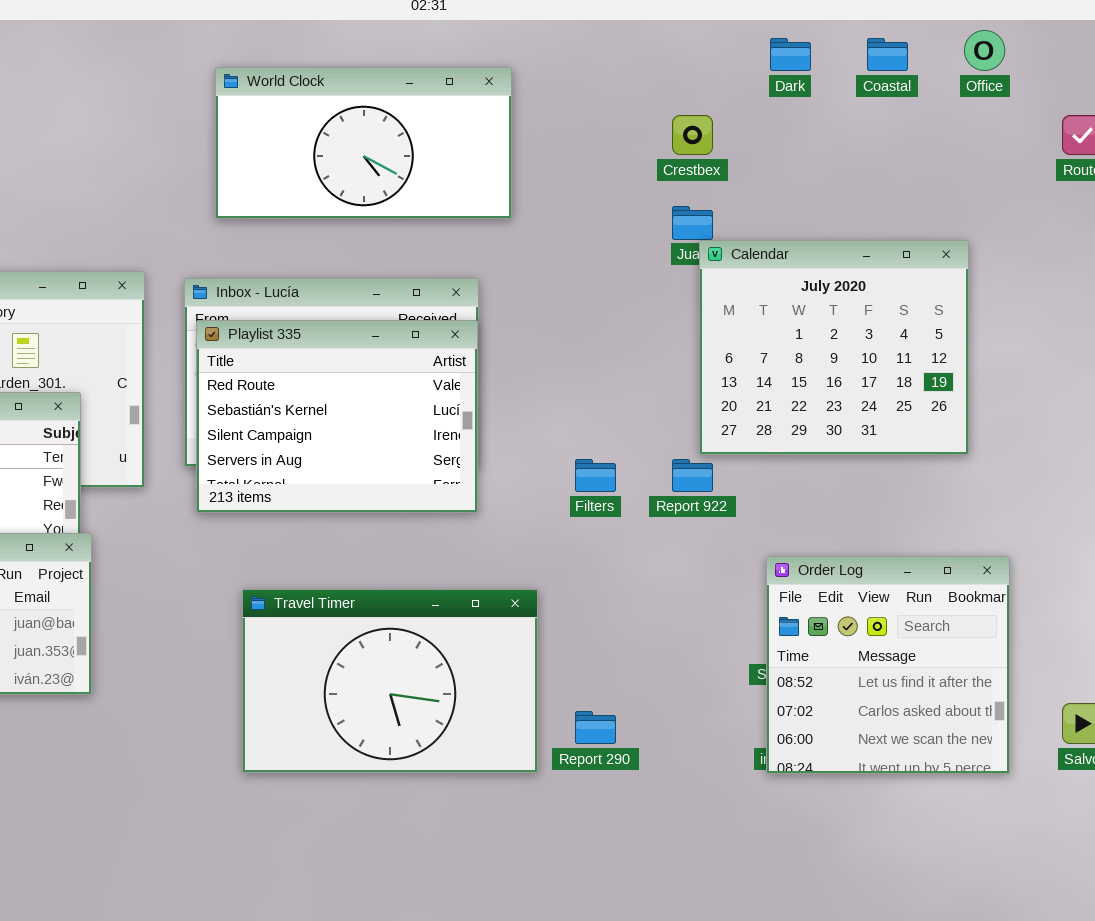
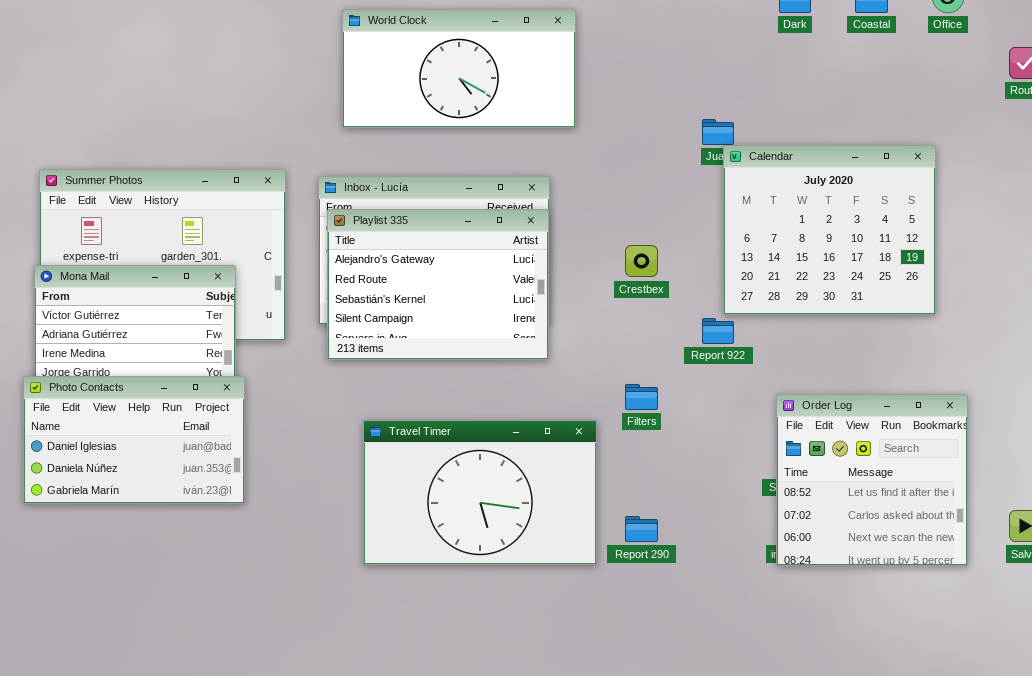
Crestbex: [672,115,713,155] -> [625,245,658,277], moved
Playlist 335: [196,320,478,513] -> [327,209,549,360], scrolled up 1 row
Filters: [575,459,616,492] -> [625,384,658,410], moved

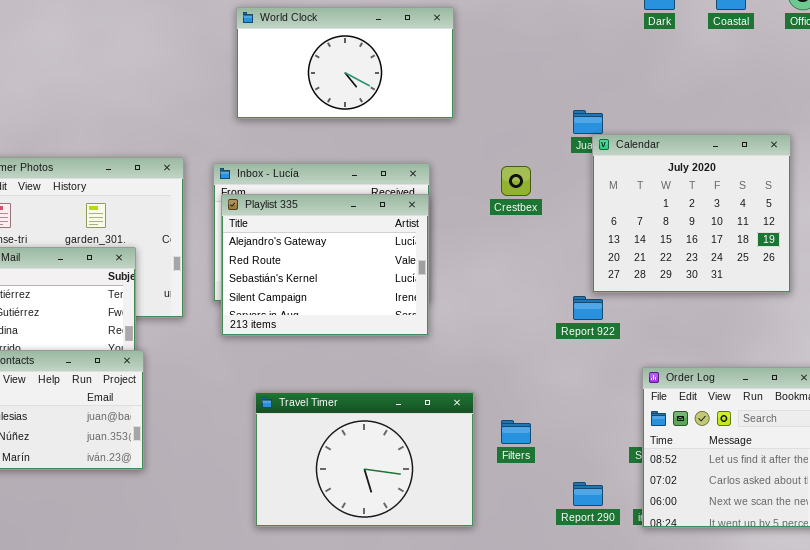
Crestbex: [625,245,658,277] -> [501,166,531,196], moved
Filters: [625,384,658,410] -> [501,420,531,444], moved
Report 290: [625,516,658,542] -> [573,482,603,506], moved

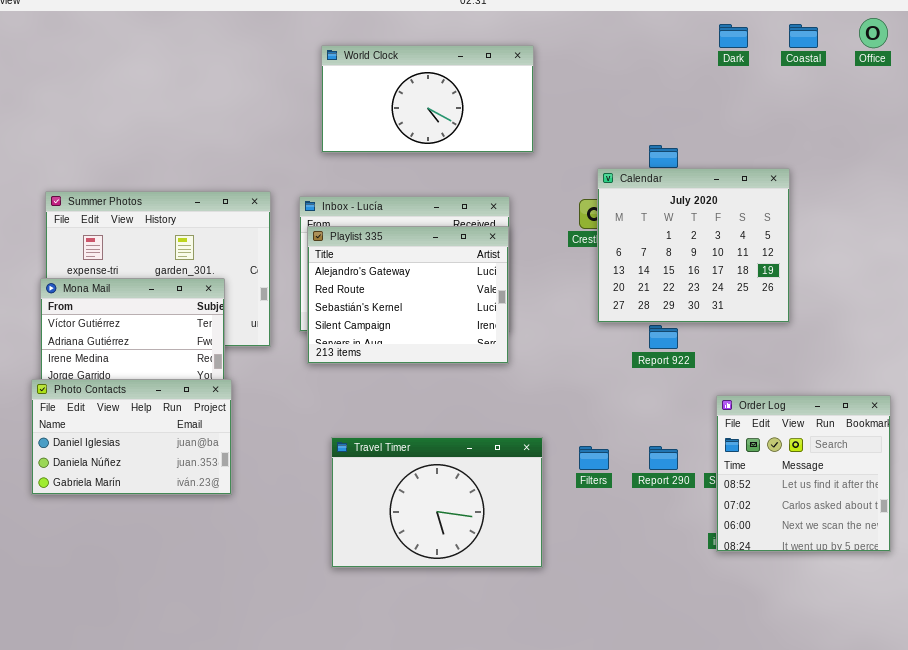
Calendar: [592,134,791,293] -> [597,168,790,323], moved
Travel Timer: [255,392,474,527] -> [331,437,543,568], moved
Report 290: [573,482,603,506] -> [649,446,678,470], moved

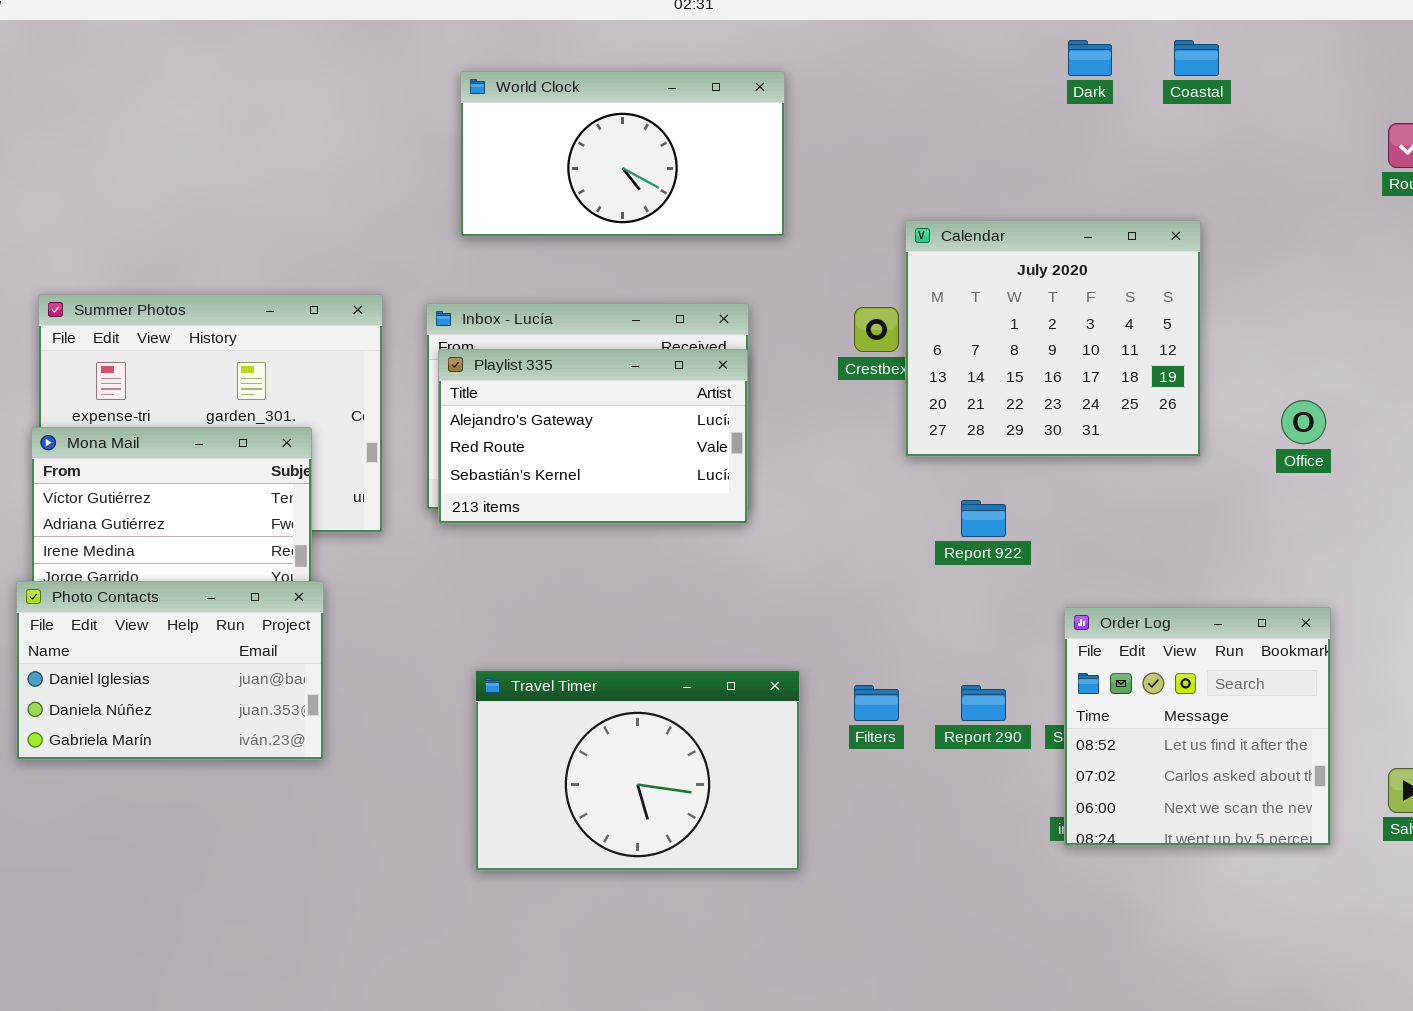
Office: [859,18,888,48] -> [1281,400,1326,444], moved
Calendar: [597,168,790,323] -> [905,220,1201,457], moved
Playlist 335: [307,226,509,364] -> [438,349,748,524], resized

